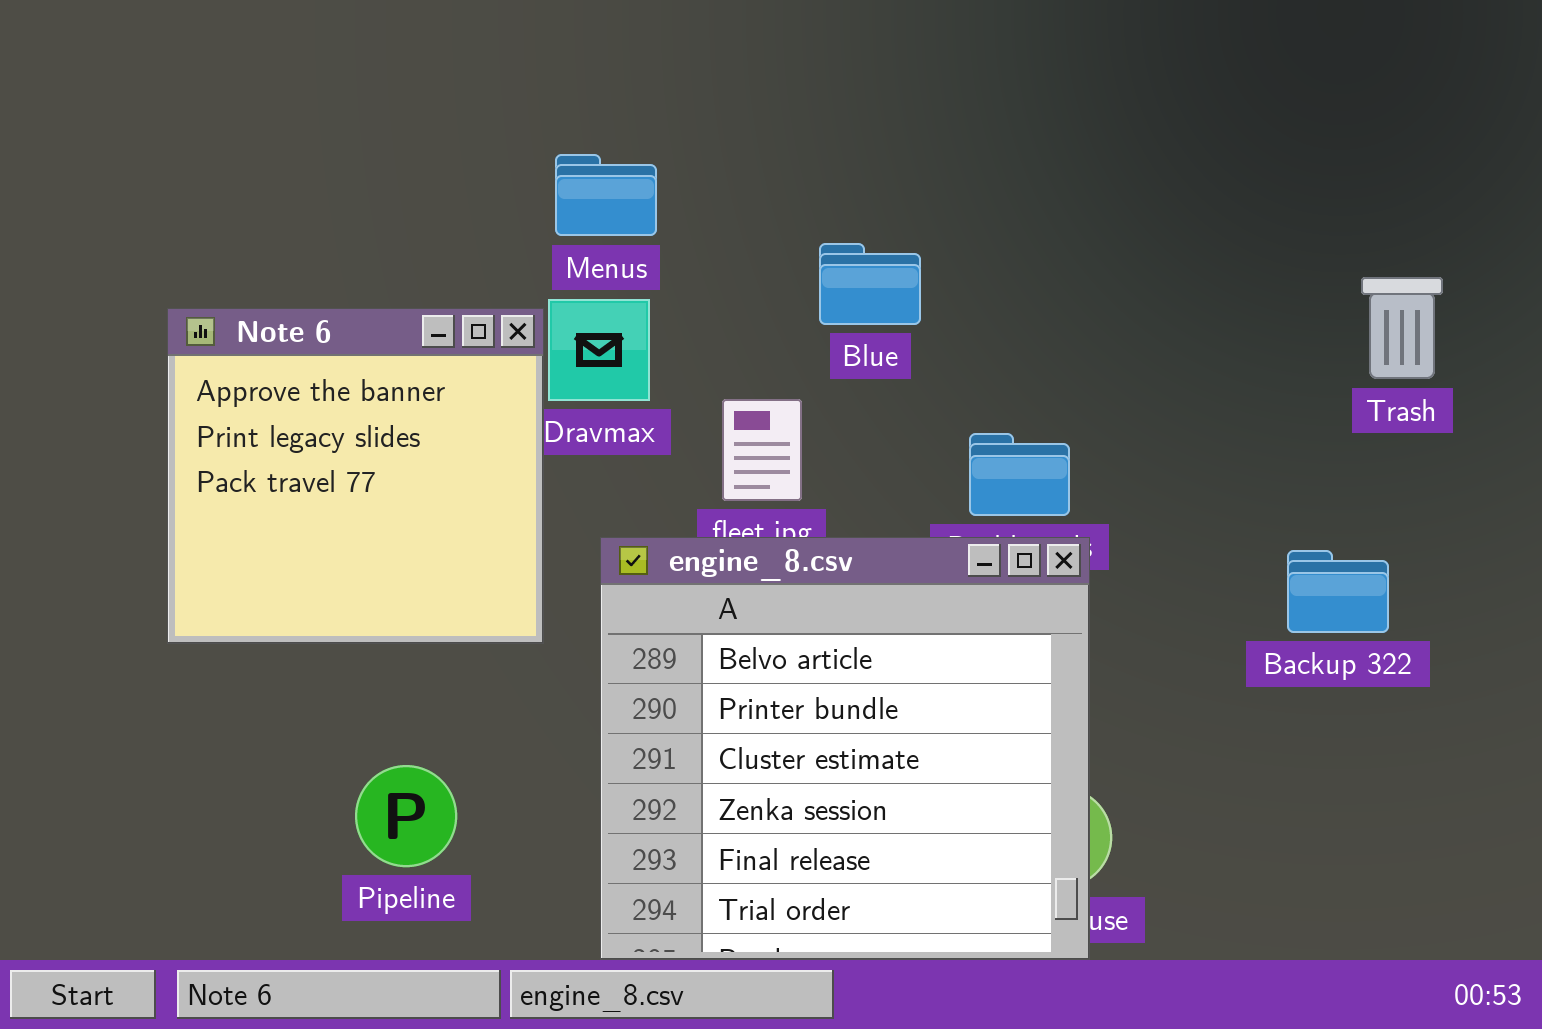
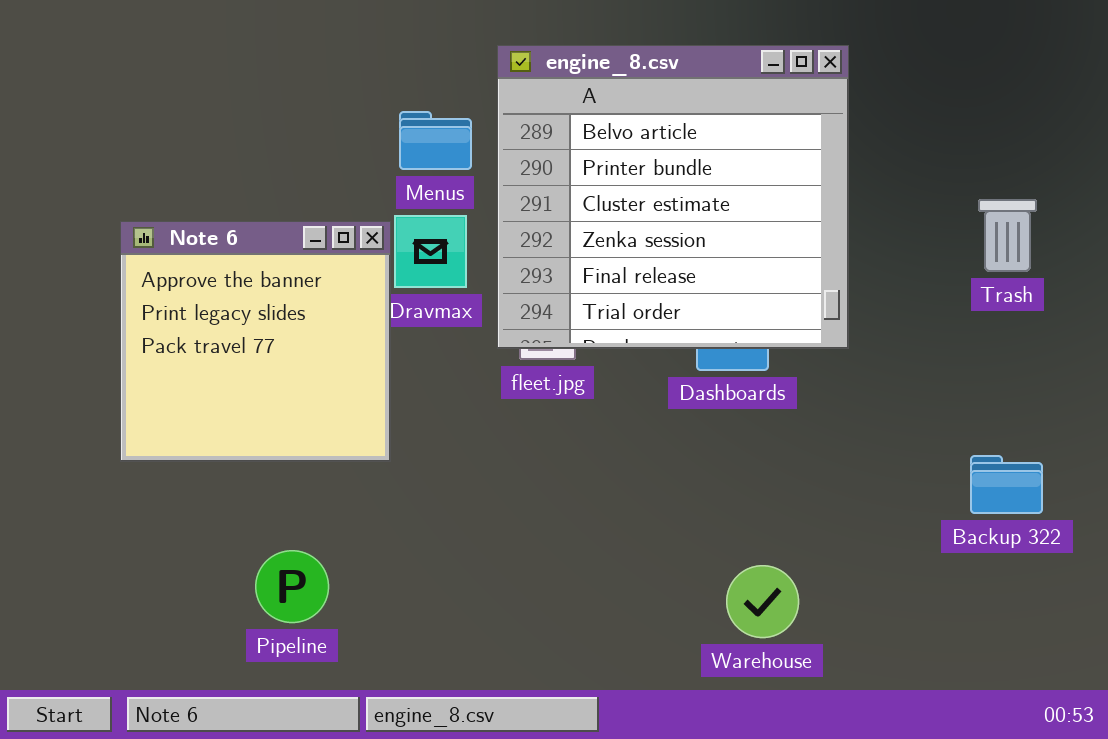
engine_8.csv: [600,537,1090,960] -> [497,45,849,349], moved
Backup 322: [1287,550,1389,633] -> [970,455,1043,514], moved

